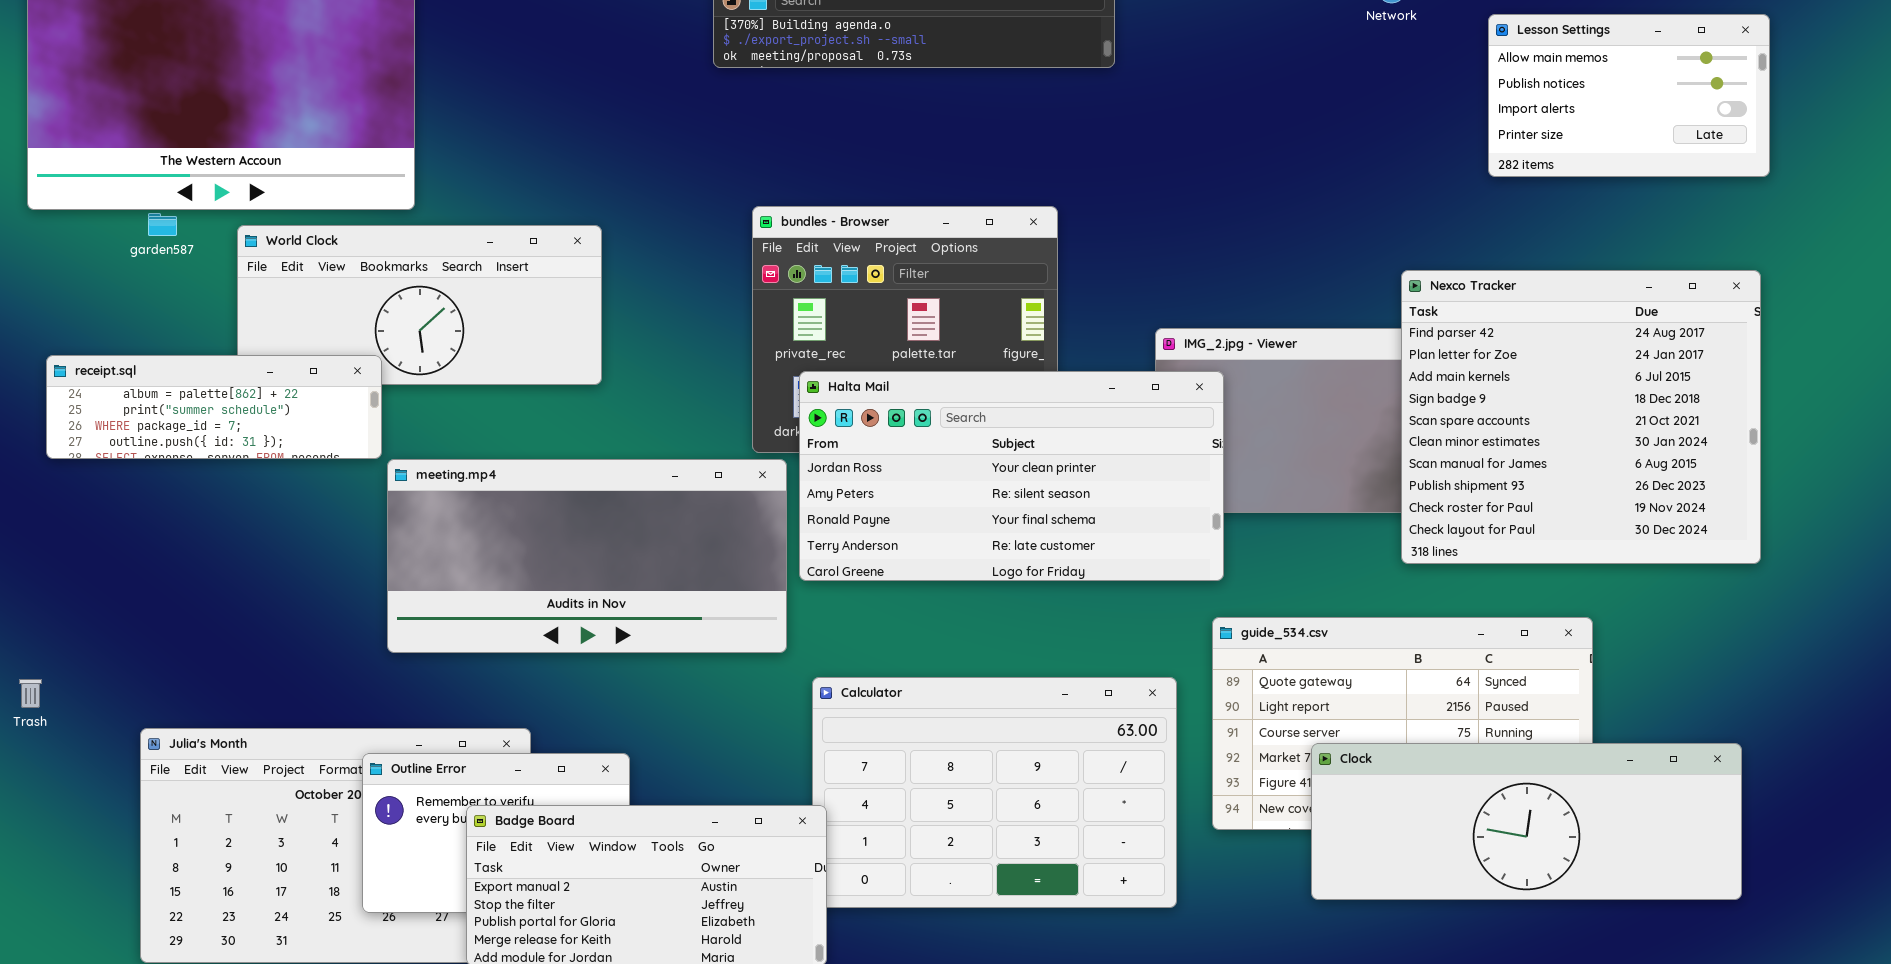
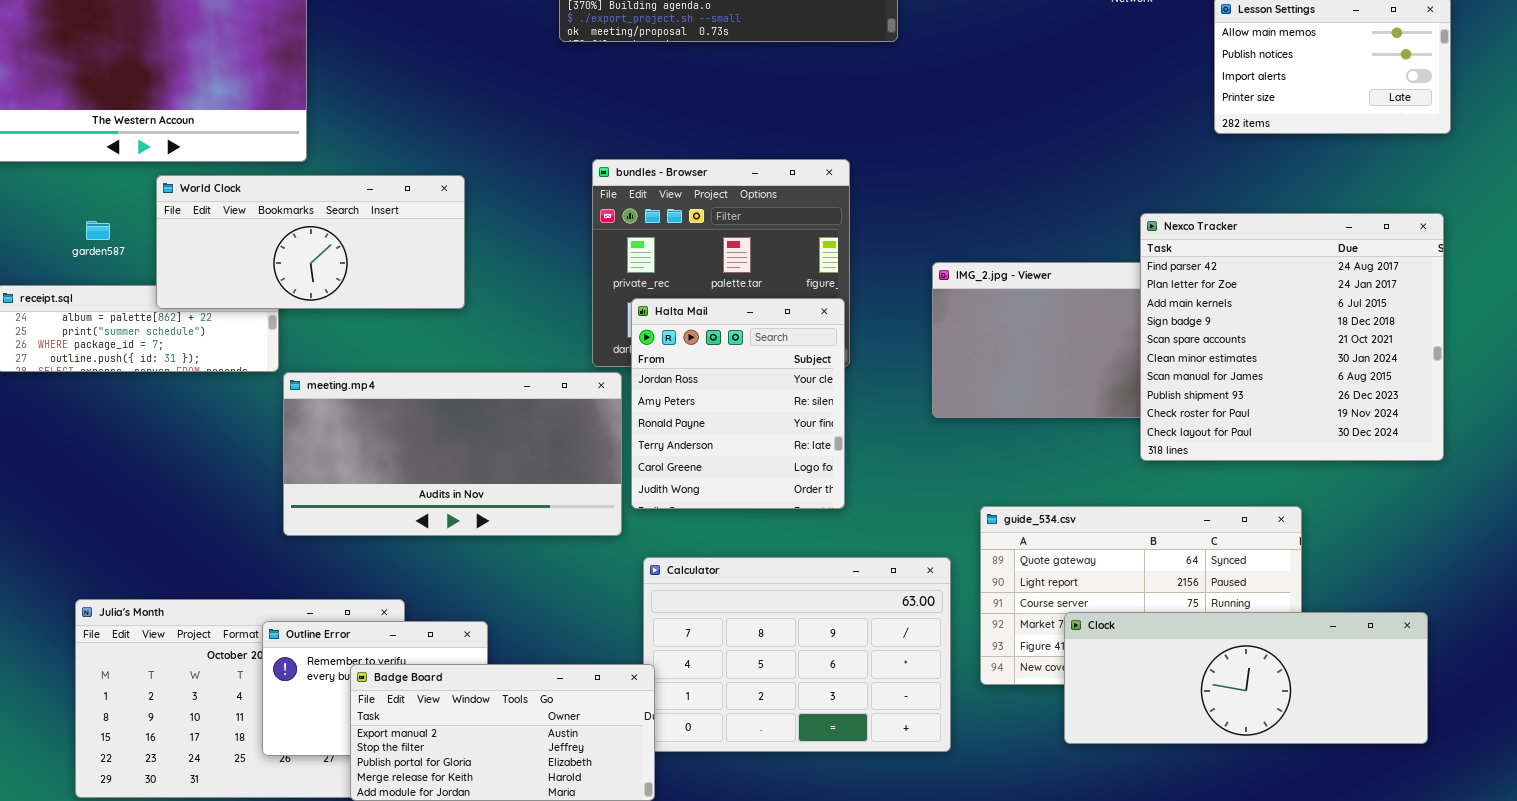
garden587: [148,213,177,236] -> [86,221,110,240], moved
World Clock: [237,225,602,385] -> [156,175,465,309], raised
Halta Mail: [799,371,1224,581] -> [631,298,845,509], resized

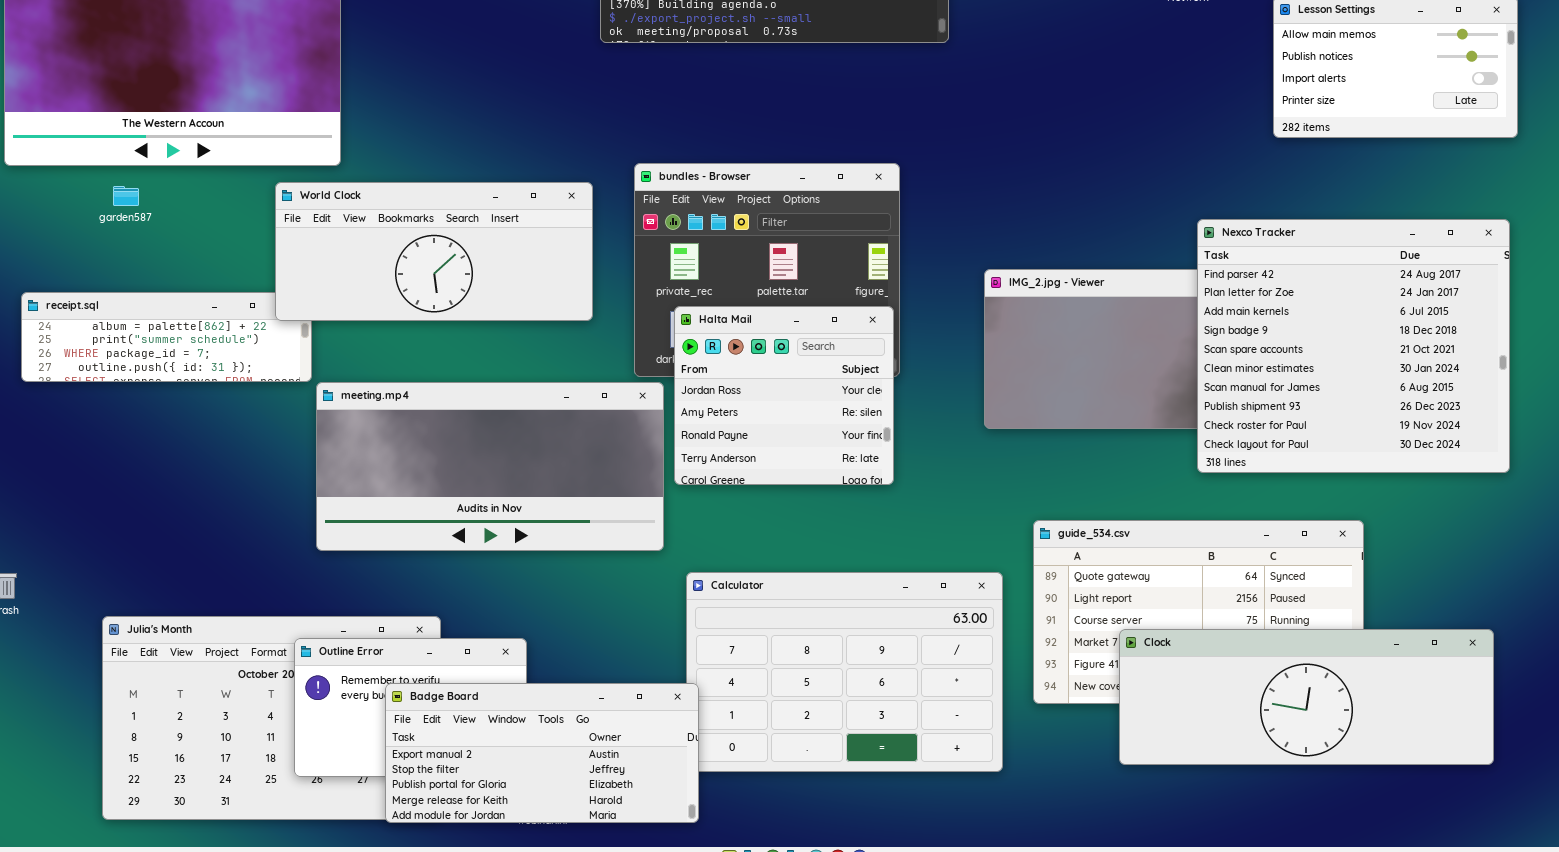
World Clock: [156,175,465,309] -> [275,182,593,321], moved
garden587: [86,221,110,240] -> [113,186,139,206], moved
Halta Mail: [631,298,845,509] -> [674,306,894,485], resized

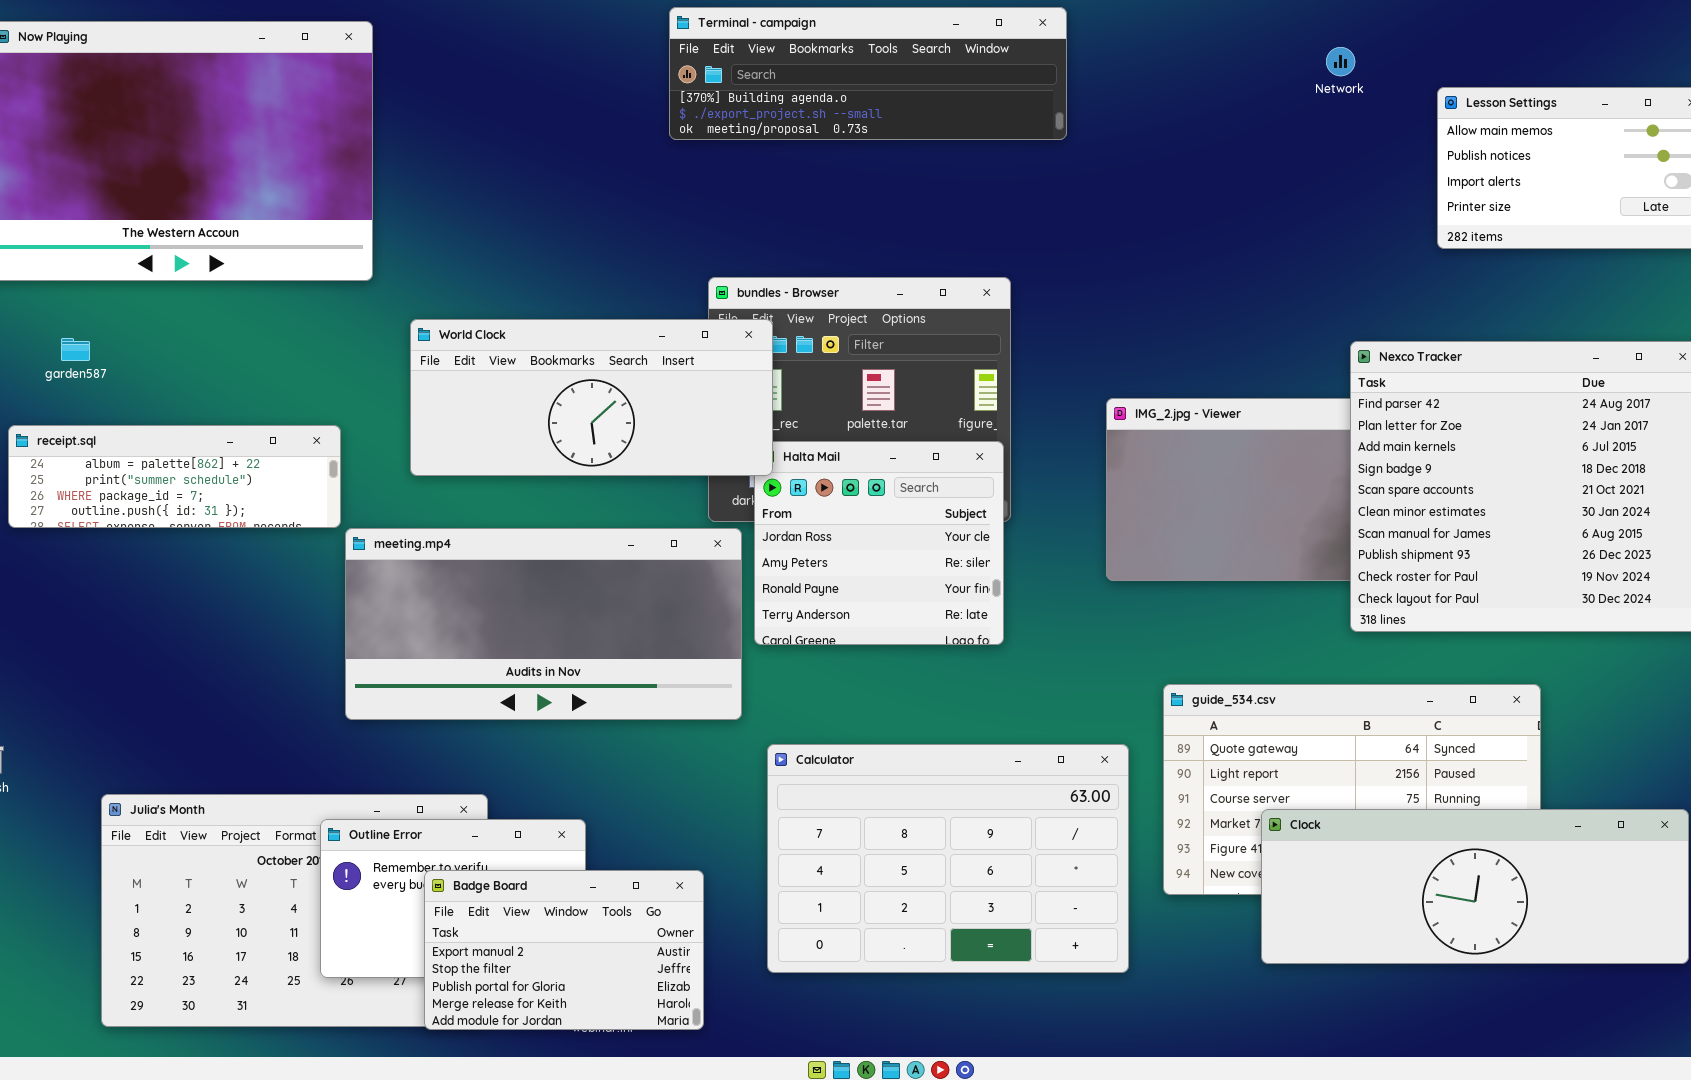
World Clock: [275,182,593,321] -> [410,319,773,476], moved
garden587: [113,186,139,206] -> [61,338,90,361], moved
Badge Board: [385,683,699,823] -> [424,870,704,1030], resized

